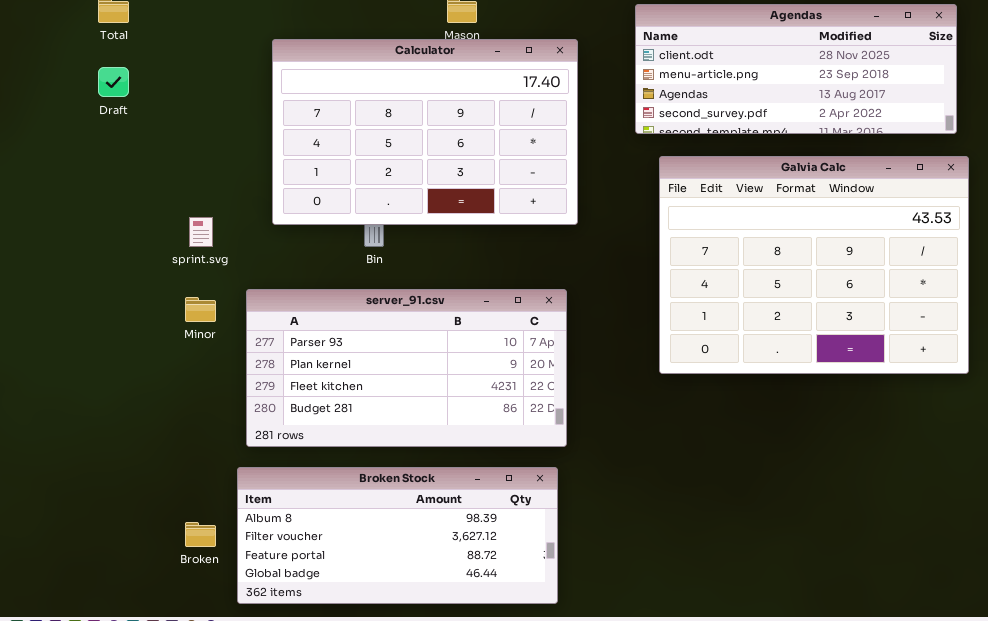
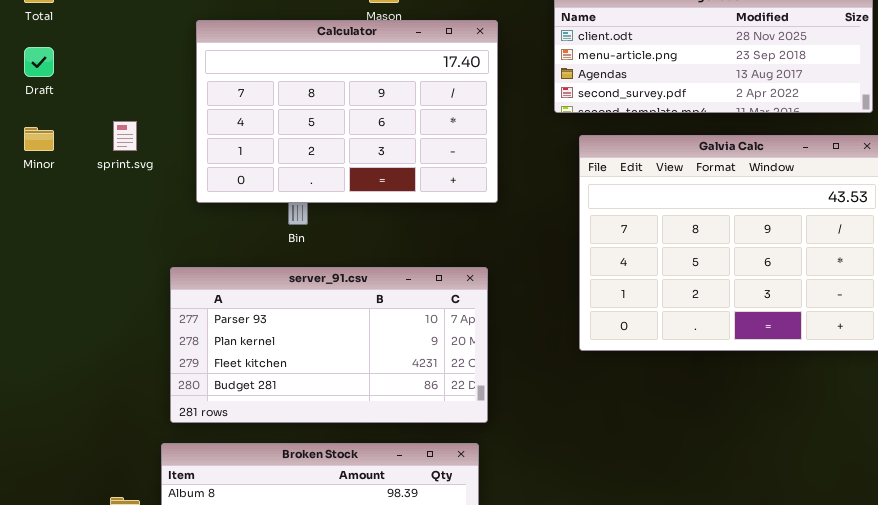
sprint.svg: [189,217,213,247] -> [113,121,137,151], moved
Minor: [185,297,216,322] -> [24,127,54,151], moved

